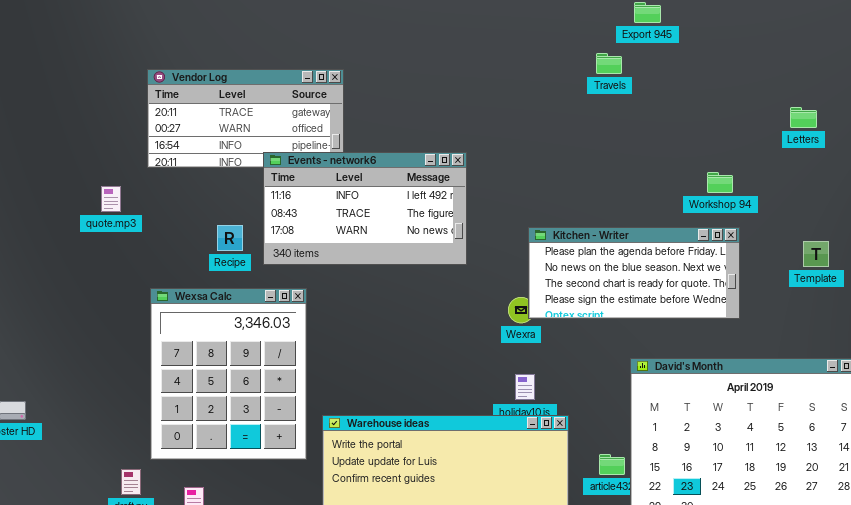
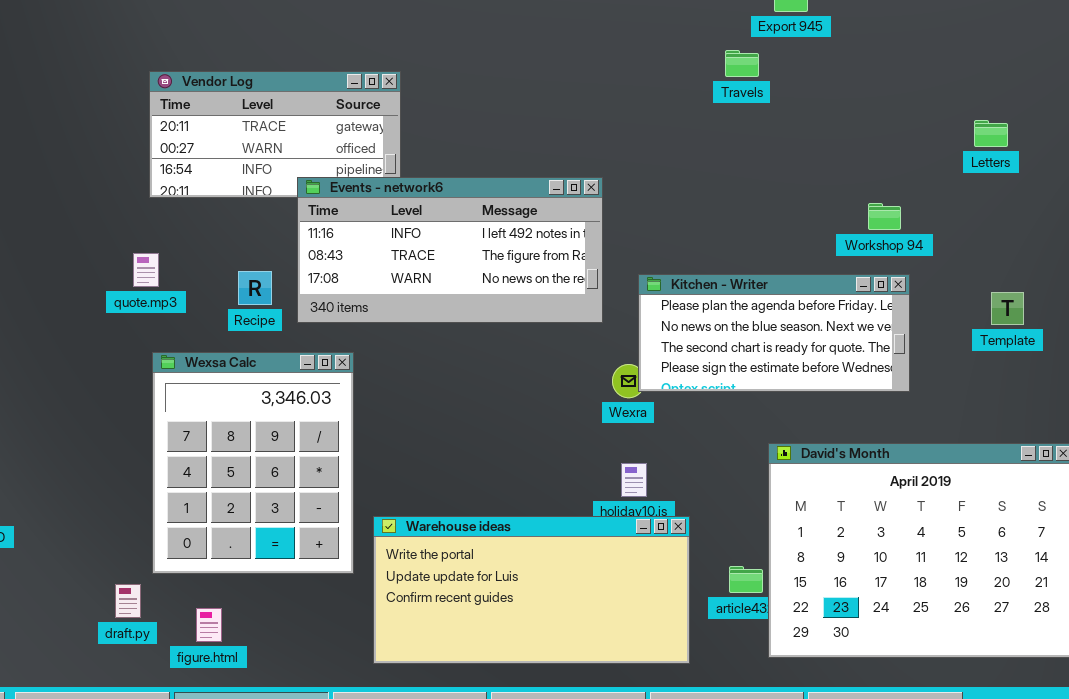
Events - network6: [263,152,467,265] -> [297,177,603,323], resized
quote.mp3: [101,186,121,212] -> [133,253,159,287], moved

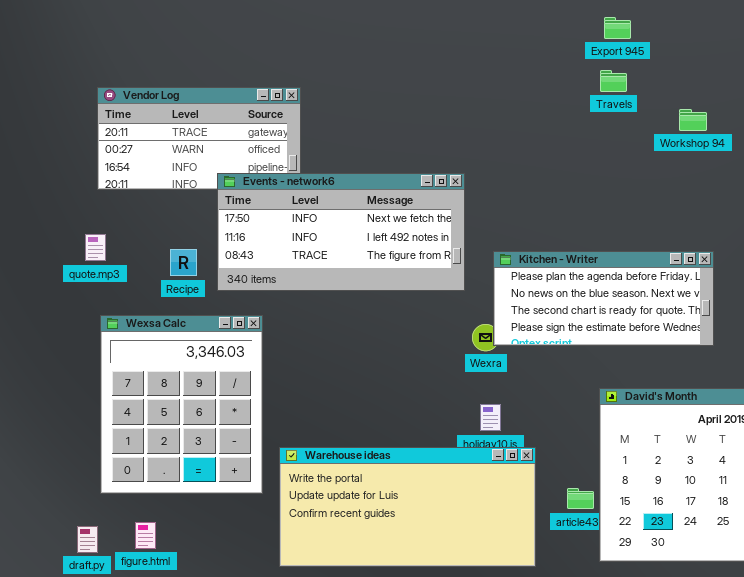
Travels: [725,50,759,77] -> [600,70,627,92], moved
Events - network6: [297,177,603,323] -> [217,173,465,291], scrolled up 1 row
Workshop 94: [868,203,901,230] -> [679,109,707,131], moved
draft.py: [115,584,141,618] -> [77,526,98,553], moved

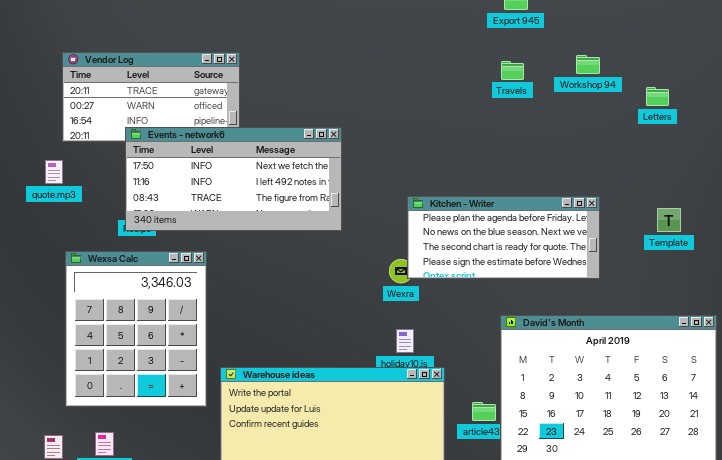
Travels: [600,70,627,92] -> [501,61,524,80], moved
Workshop 94: [679,109,707,131] -> [576,55,600,74], moved
Events - network6: [217,173,465,291] -> [125,127,342,231], moved
quote.mp3: [85,234,106,261] -> [45,160,63,184], moved

